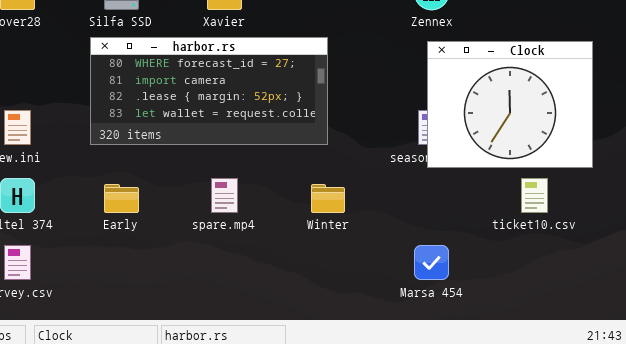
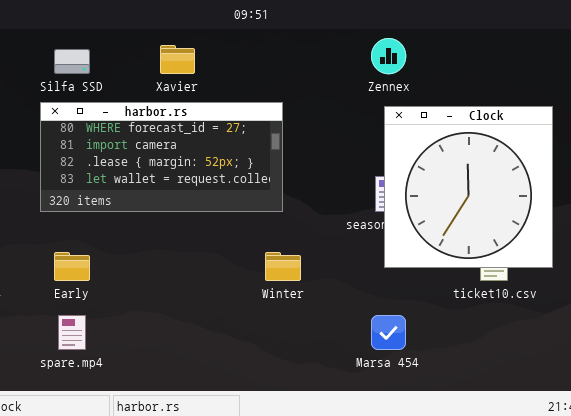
Clock: [427,41,593,168] -> [384,106,553,268], resized
spare.mp4: [211,178,238,213] -> [58,315,86,350], moved

